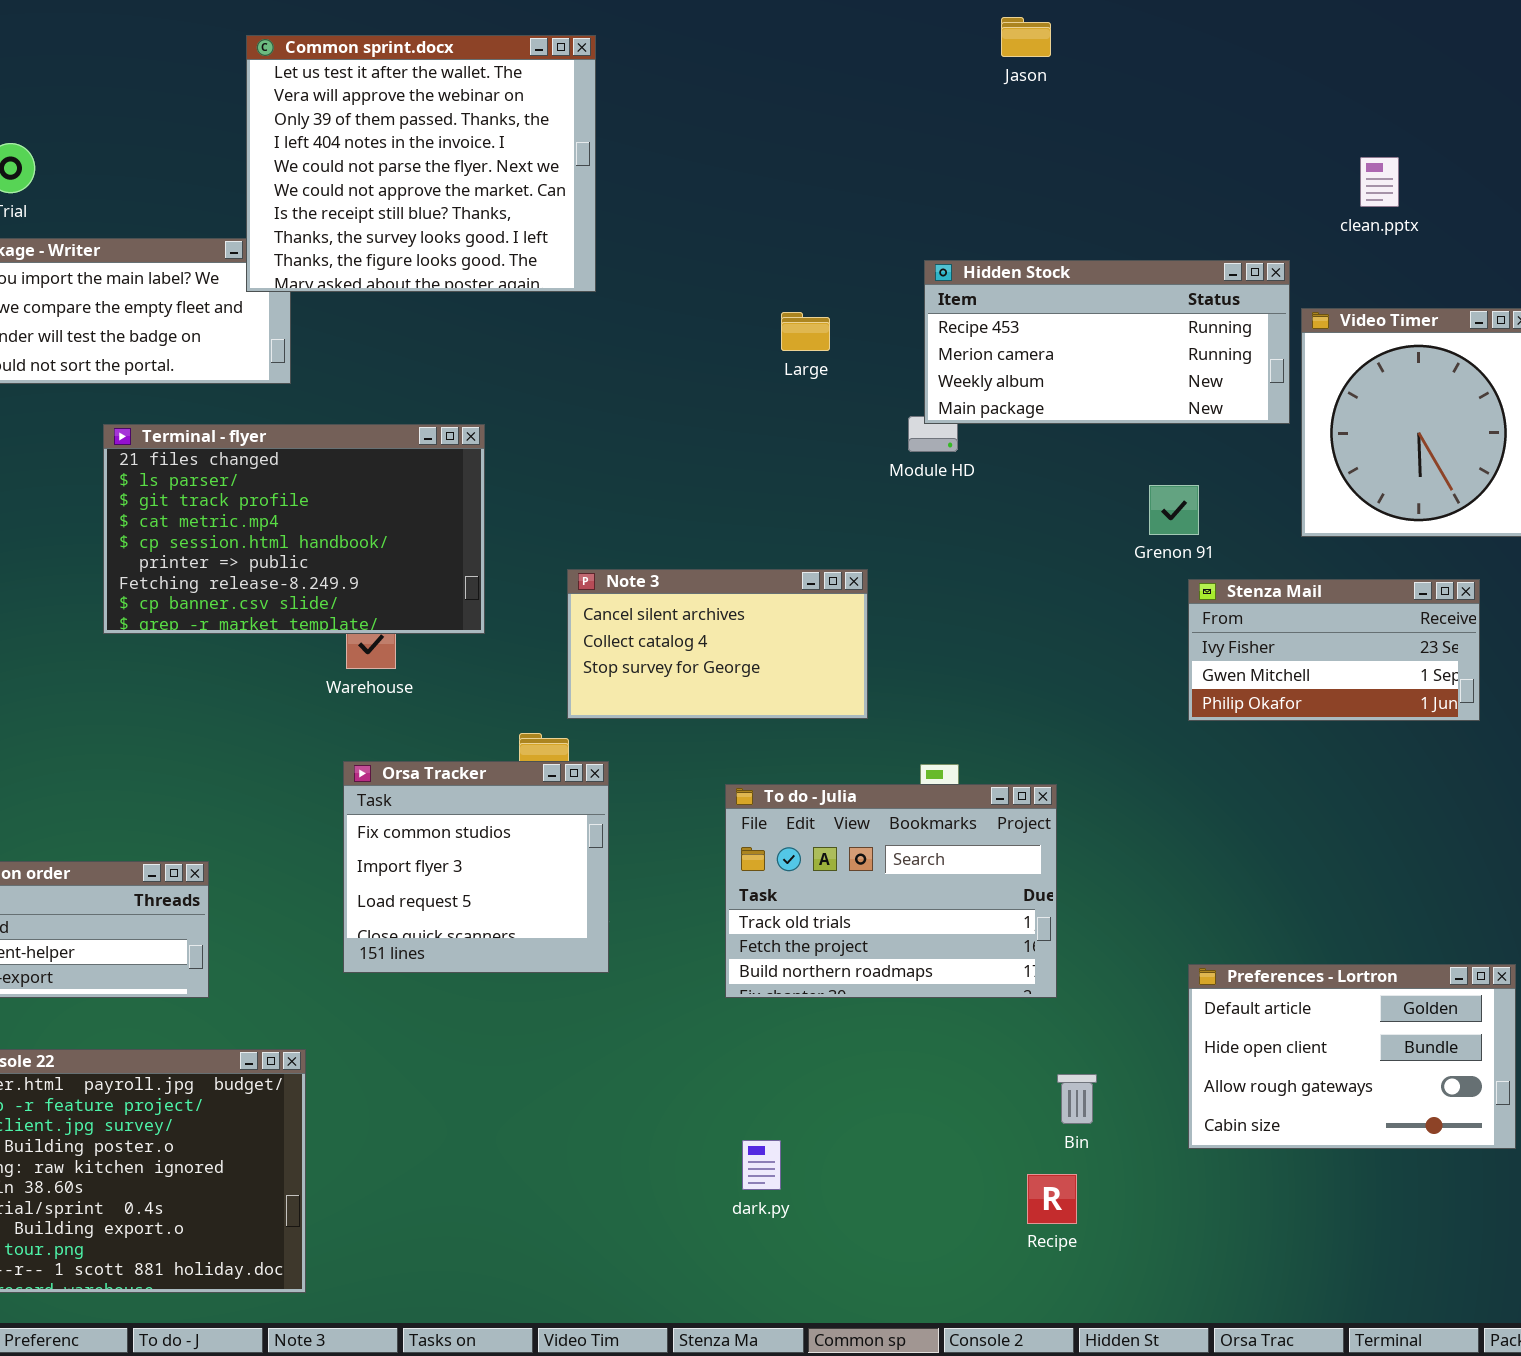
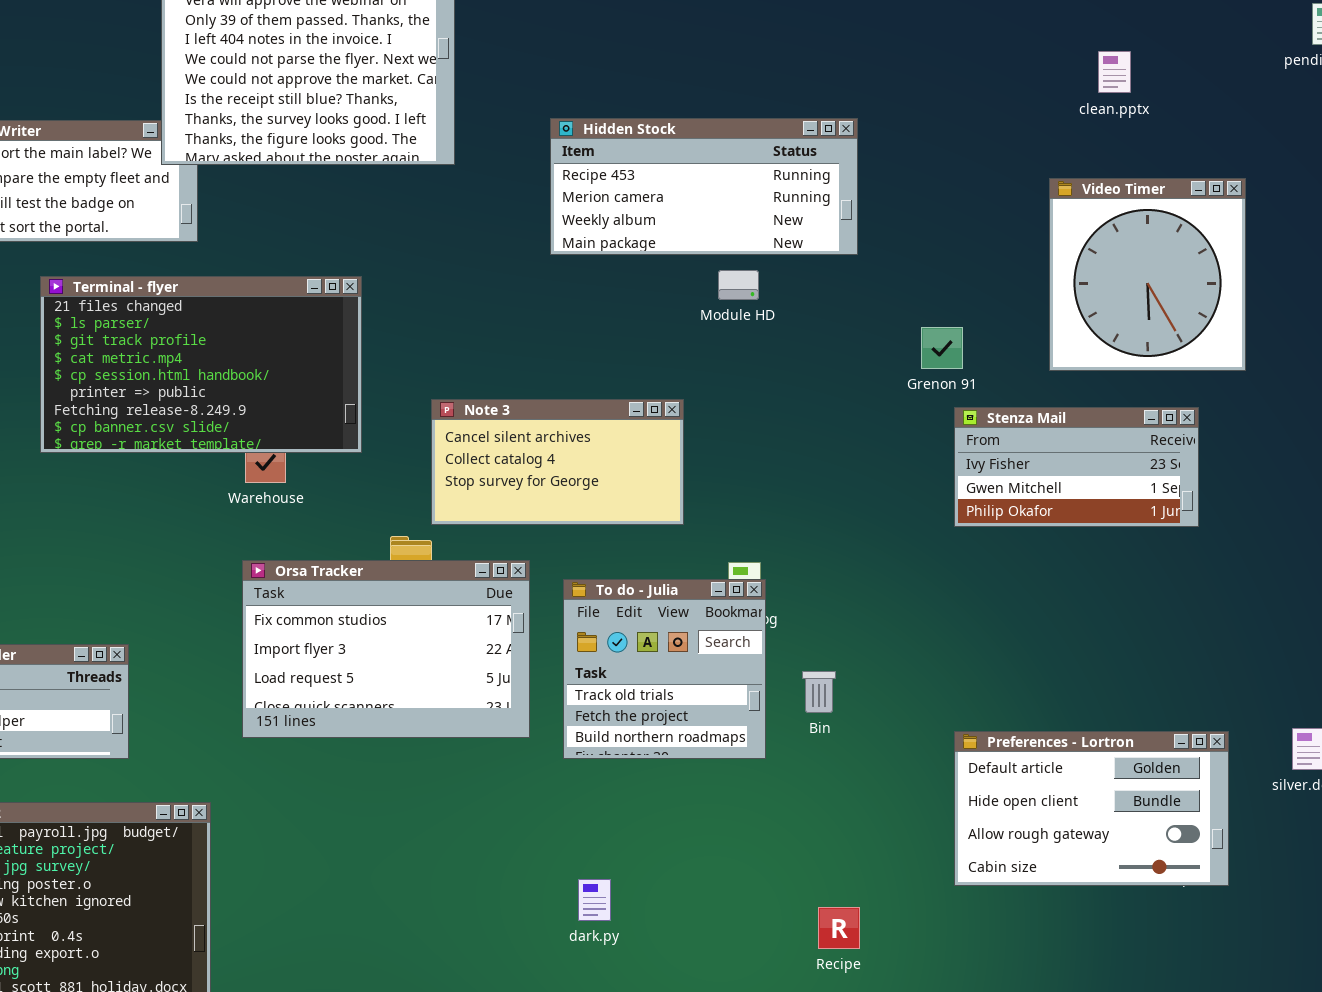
Hidden Stock: [924,260,1290,424] -> [550,118,858,255], moved
Orsa Tracker: [343,761,609,973] -> [242,560,530,738], resized
To do - Julia: [725,784,1057,998] -> [563,579,766,759], resized
Bin: [1057,1074,1097,1124] -> [802,671,836,713], moved

